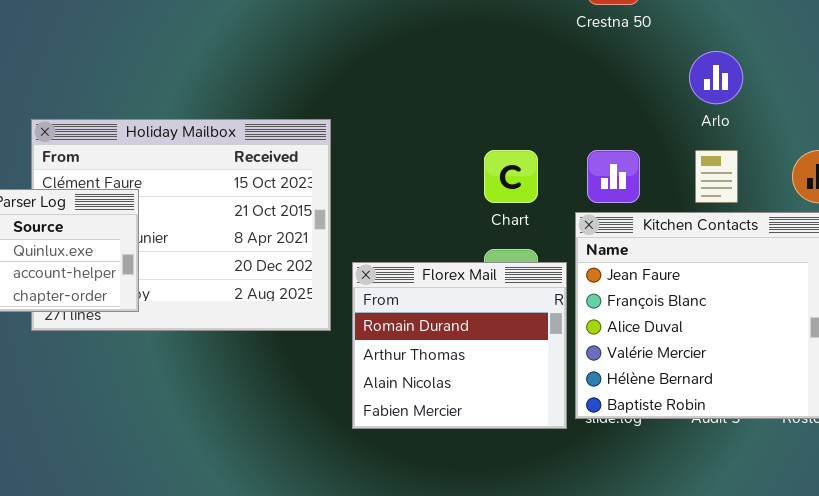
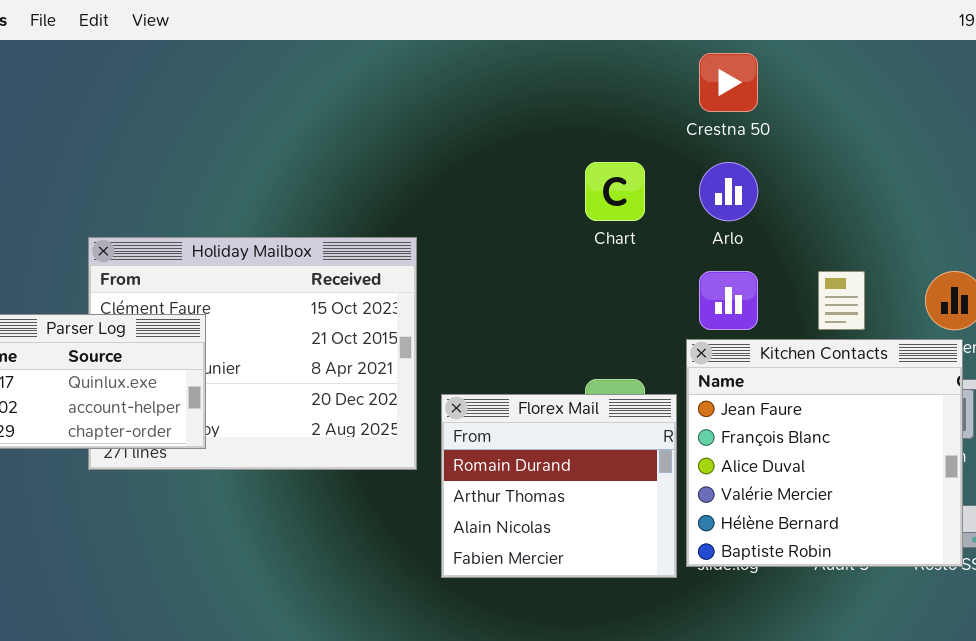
Arlo: [689,51,743,104] -> [699,162,758,221], moved
Chart: [484,150,538,203] -> [585,162,645,221], moved

